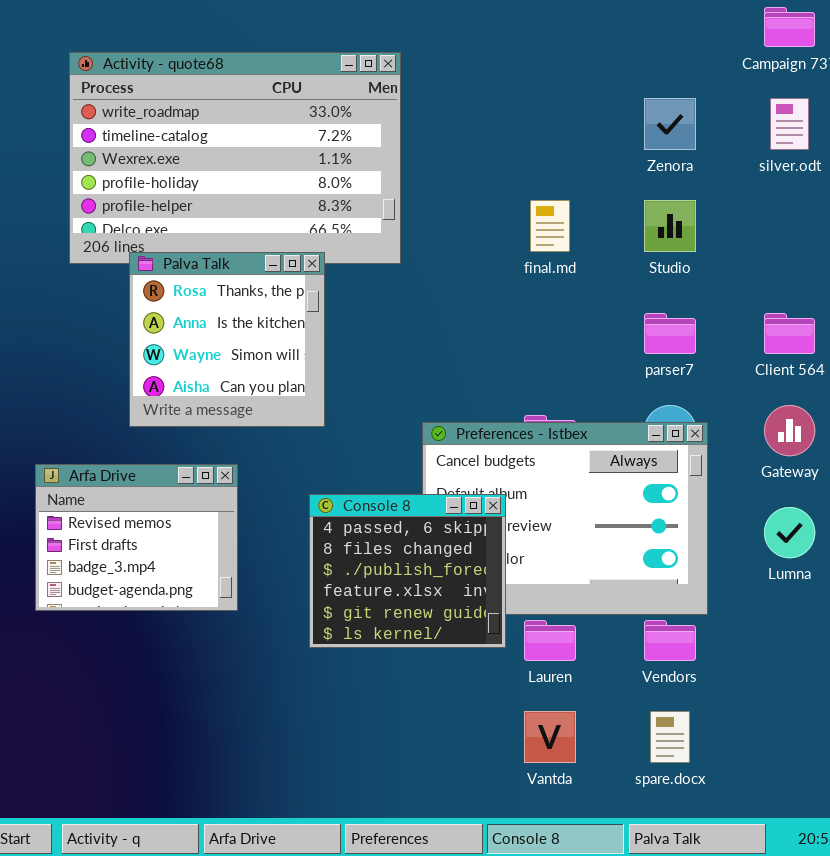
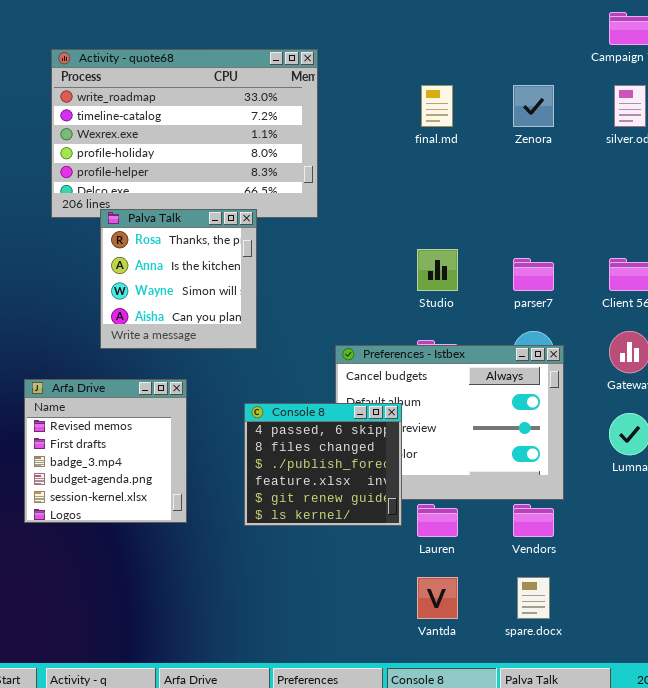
final.md: [530,200,570,252] -> [421,85,453,127], moved
Studio: [644,200,696,252] -> [417,249,458,291], moved
Arfa Drive: [35,464,238,611] -> [24,379,187,523], resized

